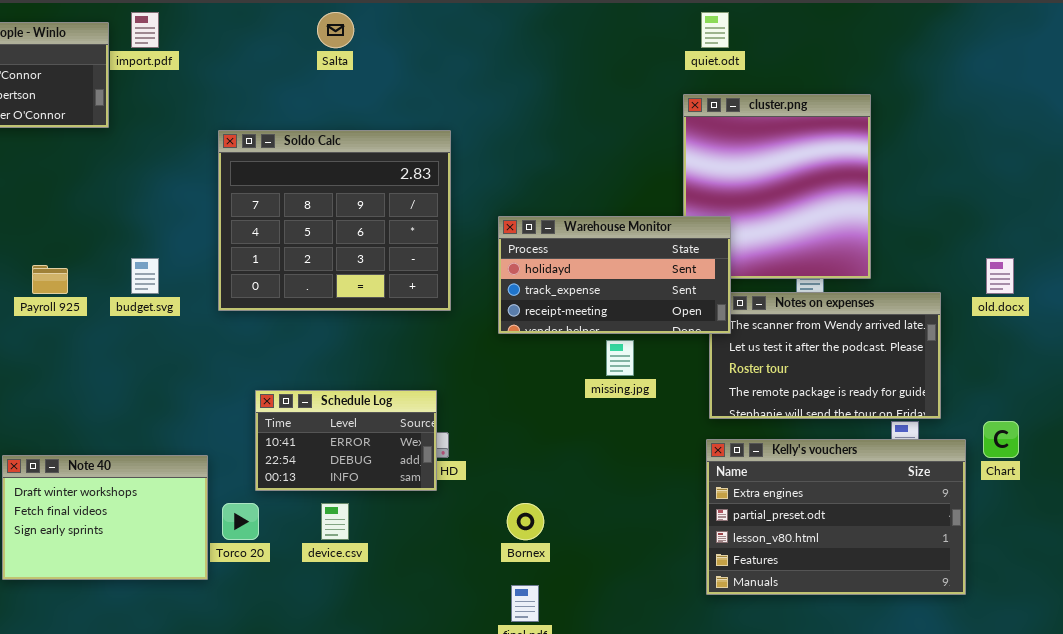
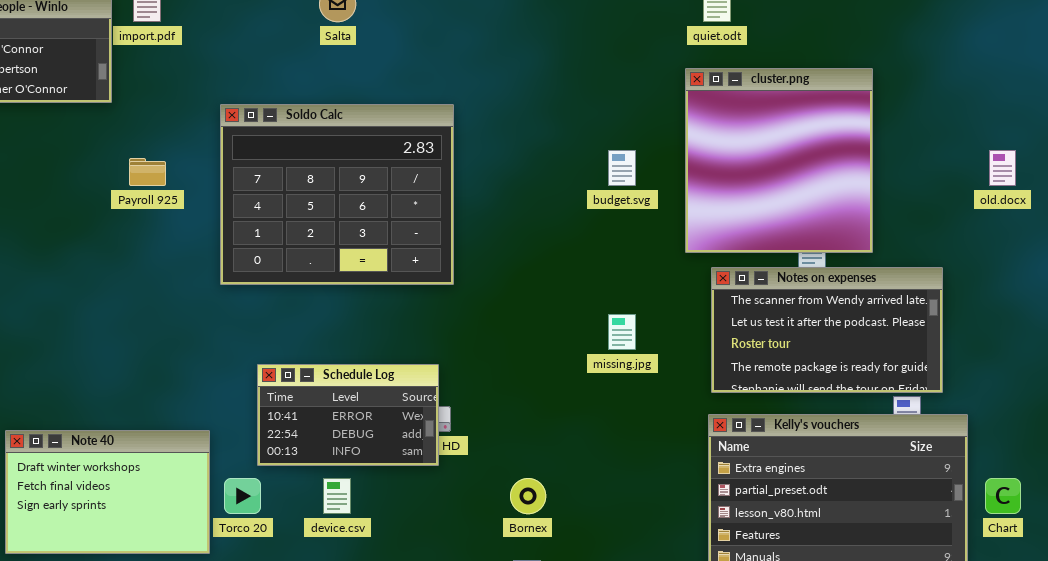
Warehouse Monitor: [498,216,731,334] -> none, closed
budget.svg: [131,258,159,294] -> [608,150,636,186], moved
old.docx: [986,258,1014,294] -> [989,150,1016,186], moved
Payroll 925: [32,265,68,294] -> [129,158,166,186], moved
Chart: [983,421,1019,458] -> [985,478,1021,514], moved

